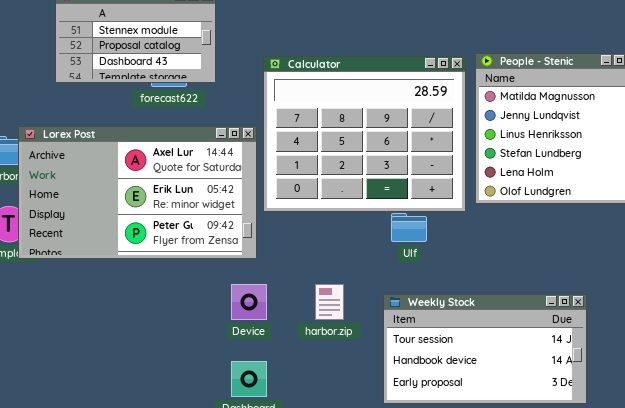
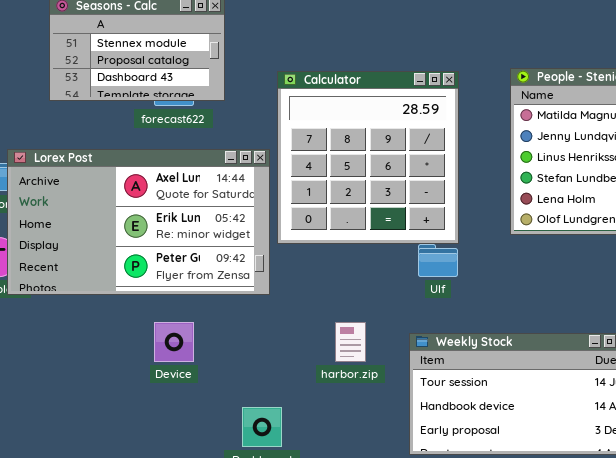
Calculator: [263,56,466,212] -> [277,71,459,244], resized
Device: [231,284,267,320] -> [154,322,194,362], moved

